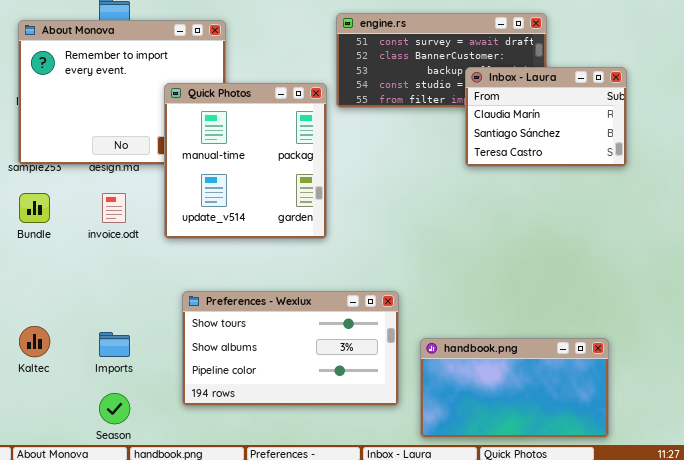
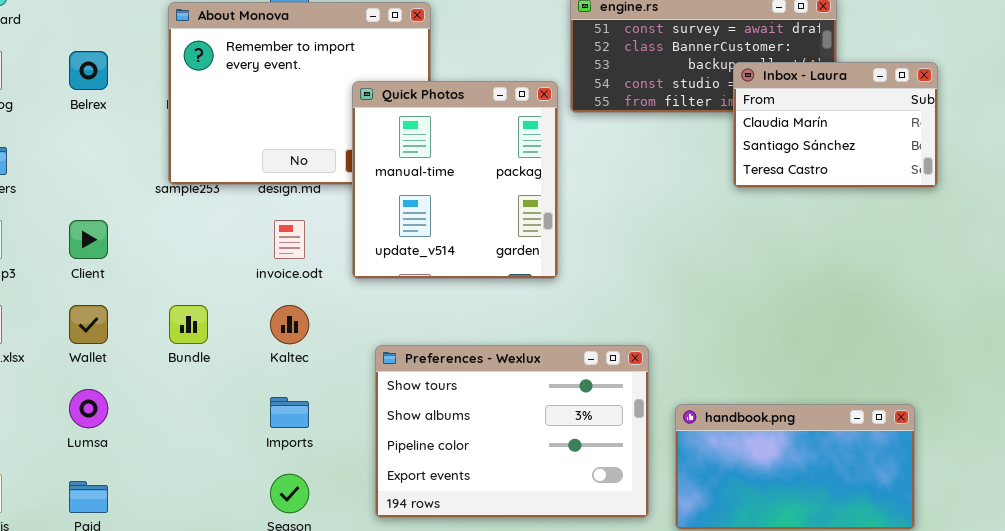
Bundle: [19,193,50,223] -> [169,305,208,344], moved
Preferences - Wexlux: [182,291,399,406] -> [375,345,649,518], resized
Kaltec: [19,326,50,357] -> [270,305,309,344], moved

